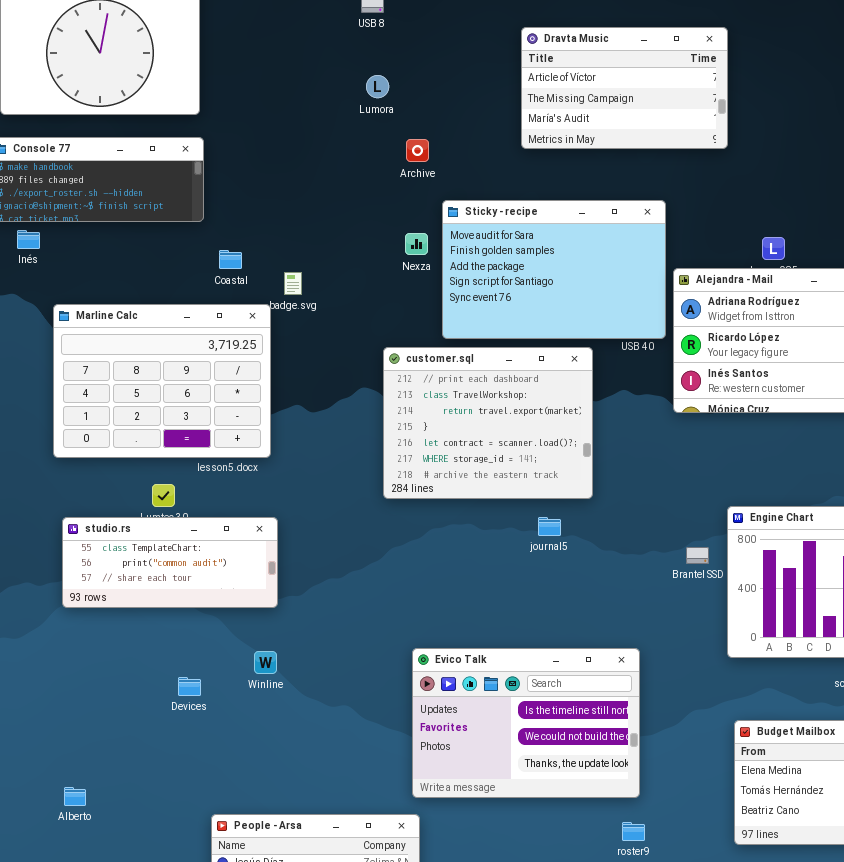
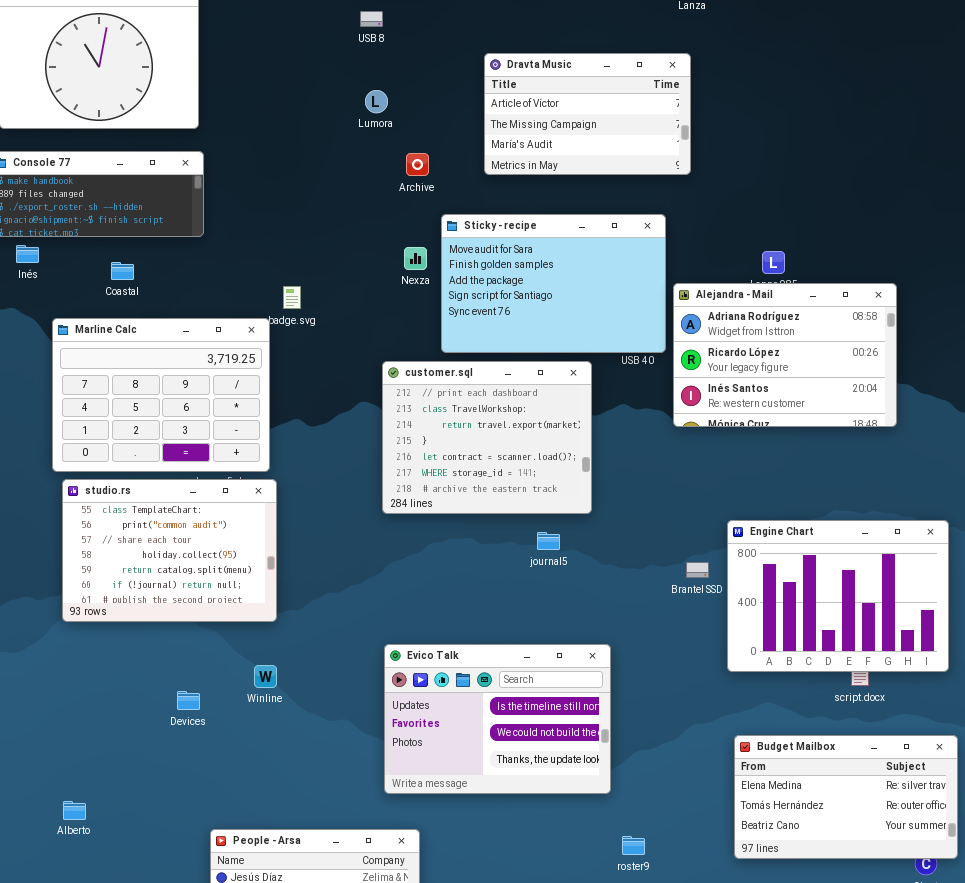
Dravta Music: [521,27,728,149] -> [484,53,691,175], moved
Coastal: [219,250,242,269] -> [111,262,134,280], moved
studio.rs: [62,517,278,608] -> [62,479,277,622], resized
Evico Talk: [412,648,640,798] -> [384,644,611,794], moved

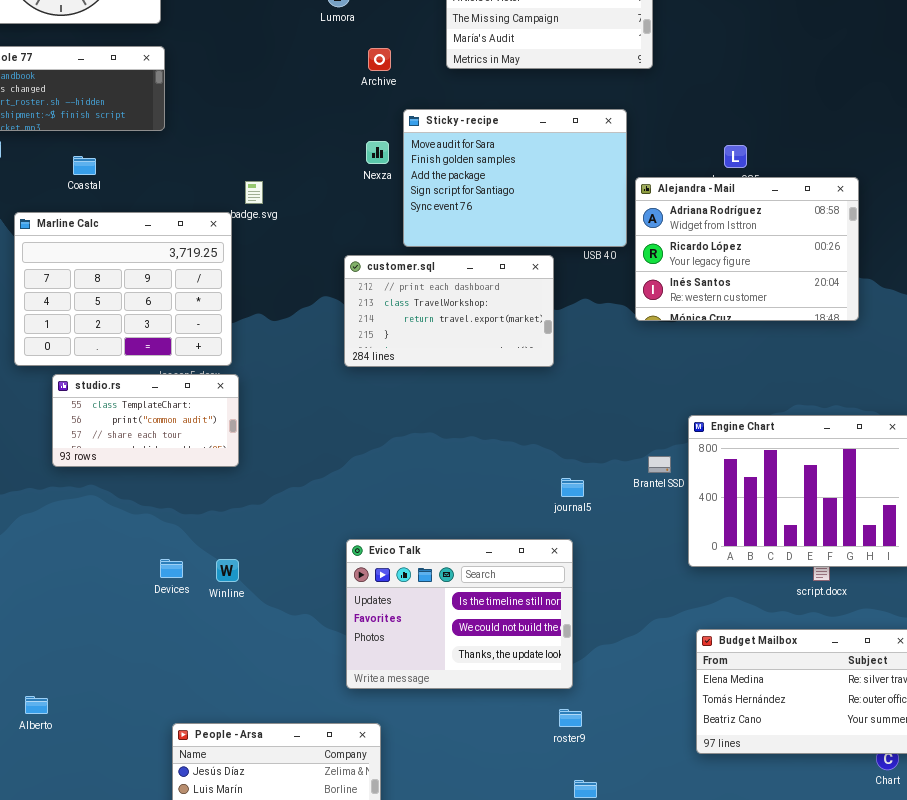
customer.sql: [382,361,592,514] -> [344,255,554,367], resized
studio.rs: [62,479,277,622] -> [52,374,239,467], resized
journal5: [537,532,560,550] -> [561,478,584,497], moved
Devices: [177,691,200,710] -> [160,559,183,578], moved
roster9: [622,836,645,855] -> [559,709,582,727], moved

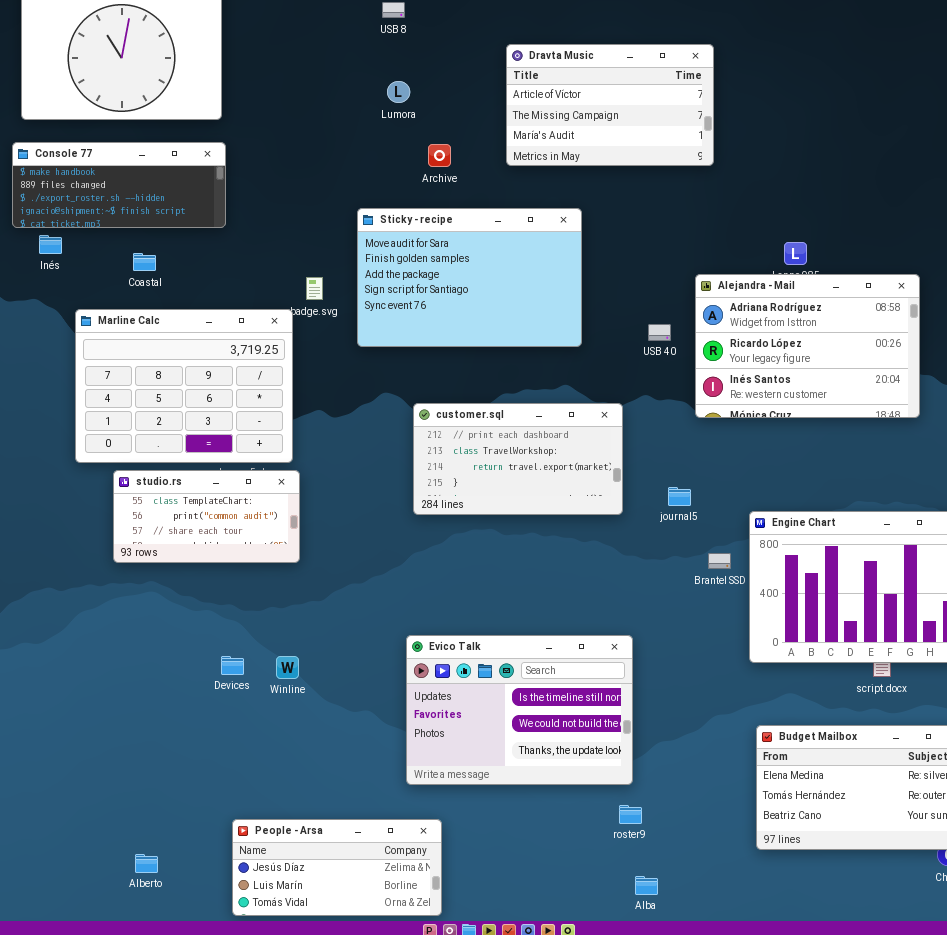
Sticky - recipe: [403,109,627,247] -> [357,208,582,347], moved
customer.sql: [344,255,554,367] -> [413,403,623,515], moved
journal5: [561,478,584,497] -> [668,487,691,506], moved
Alberto: [25,696,48,714] -> [135,854,158,873], moved

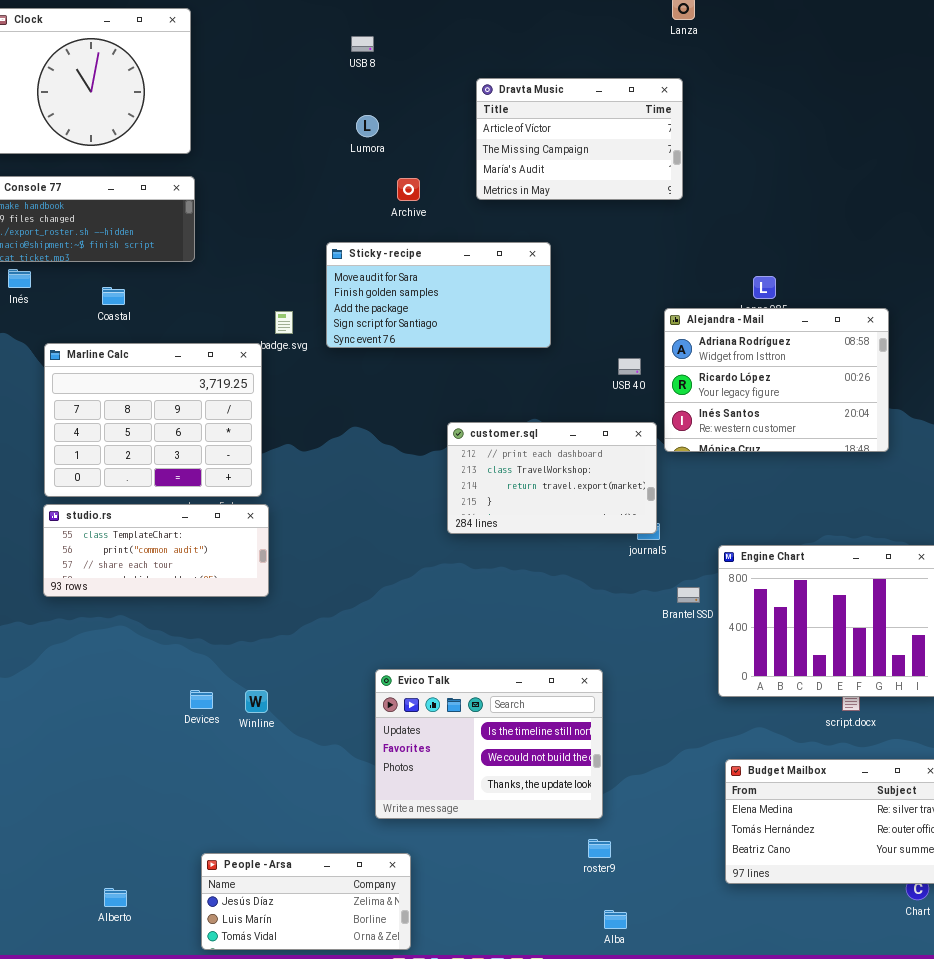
Sticky - recipe: [357,208,582,347] -> [326,242,551,348], resized
customer.sql: [413,403,623,515] -> [447,422,657,534], moved
studio.rs: [113,470,300,563] -> [43,504,269,597], resized

